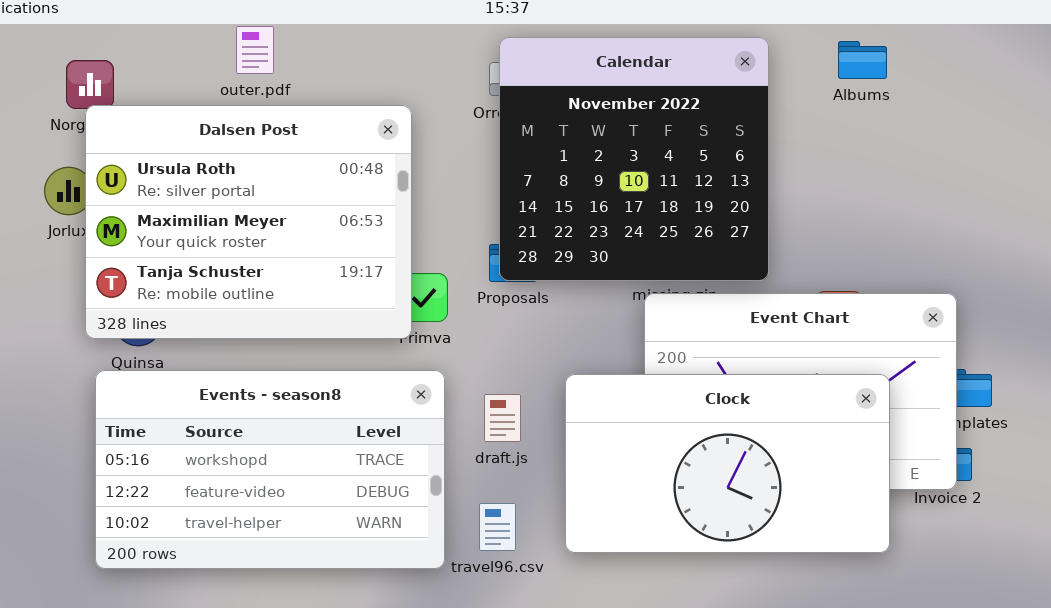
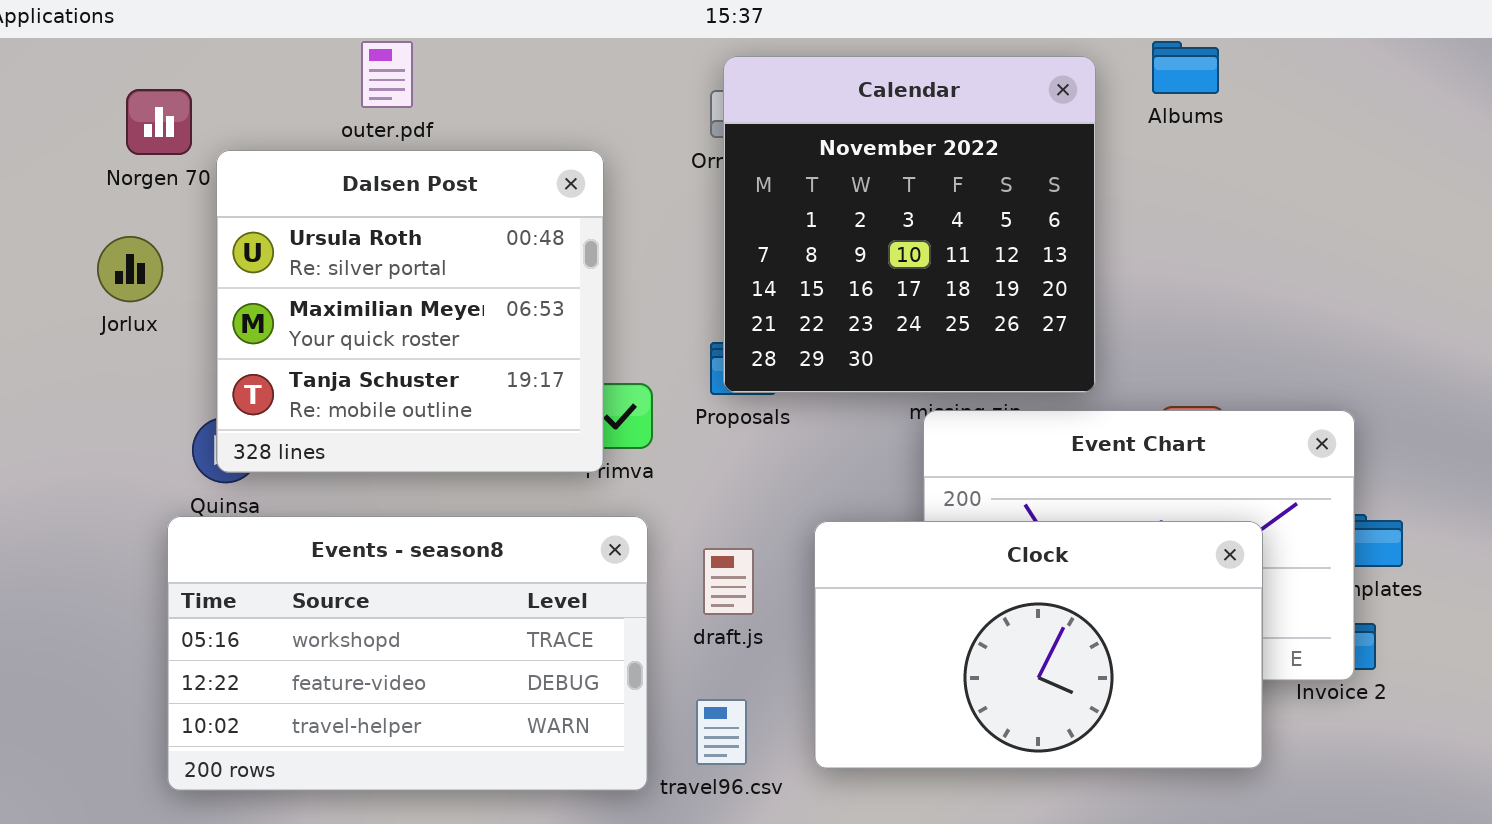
Albums: [838,41,887,79] -> [1152,41,1219,94], moved
Dalsen Post: [85,105,412,339] -> [216,150,604,473], resized

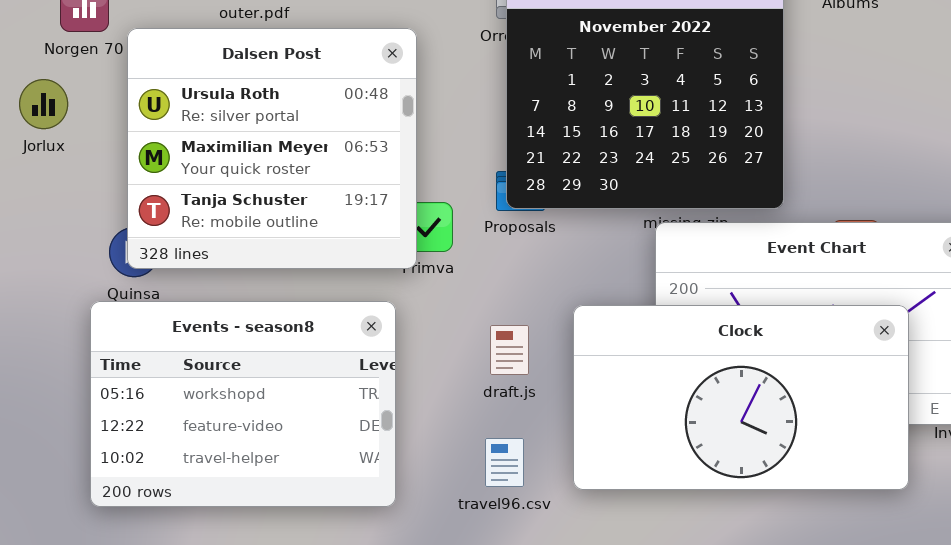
Jorlux: [97,236,163,302] -> [19,79,68,129], moved
Events - season8: [167,516,648,791] -> [90,301,396,507], resized

